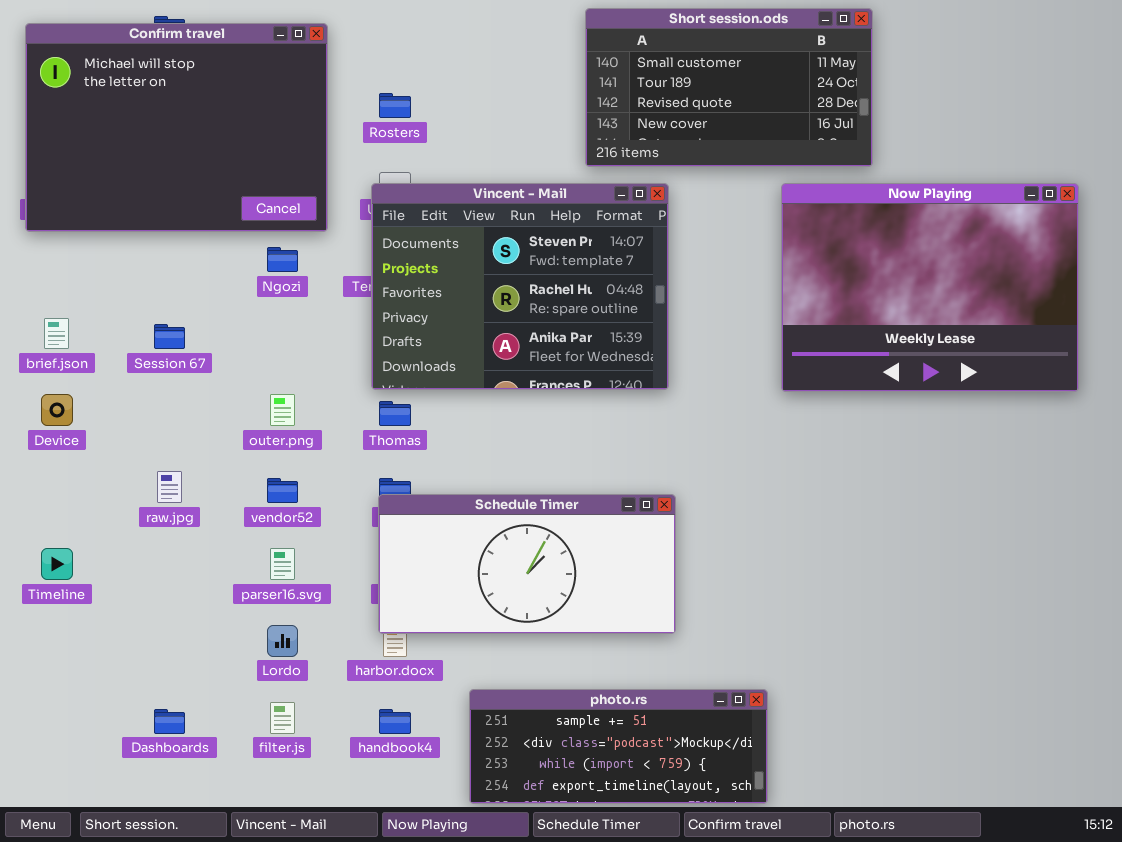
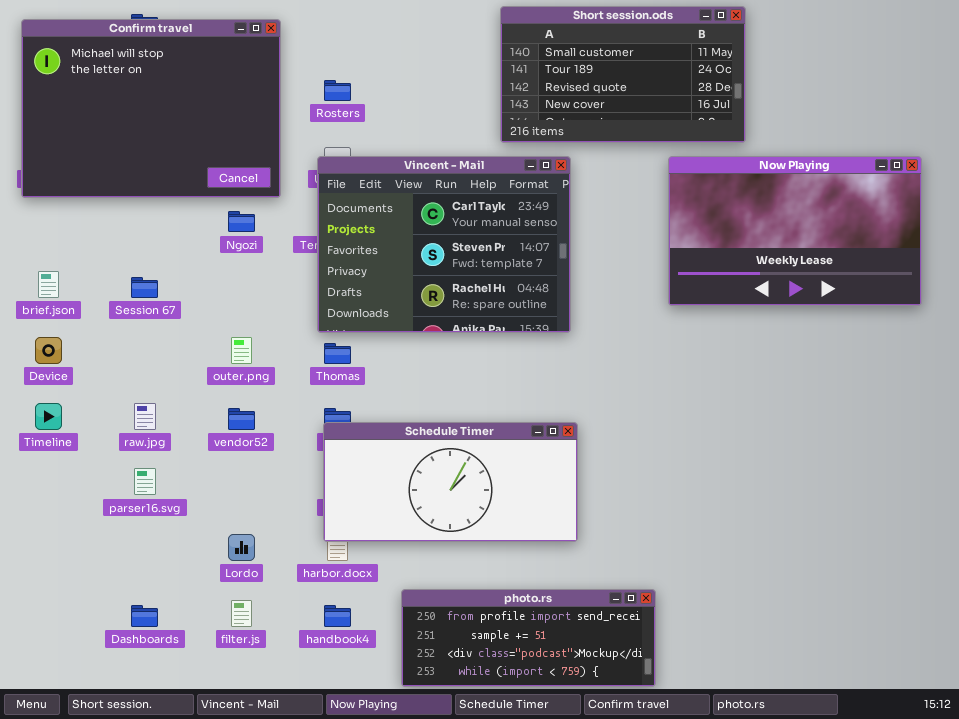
Vincent - Mail: [371,183,669,390] -> [317,156,571,333], scrolled up 1 row
Now Playing: [781,183,1079,392] -> [668,156,922,306], resized
Timeline: [41,548,73,580] -> [35,403,62,430], moved
parser16.svg: [270,548,295,580] -> [134,468,156,495], moved
photo.rs: [469,689,768,804] -> [401,589,656,687], scrolled up 1 row

